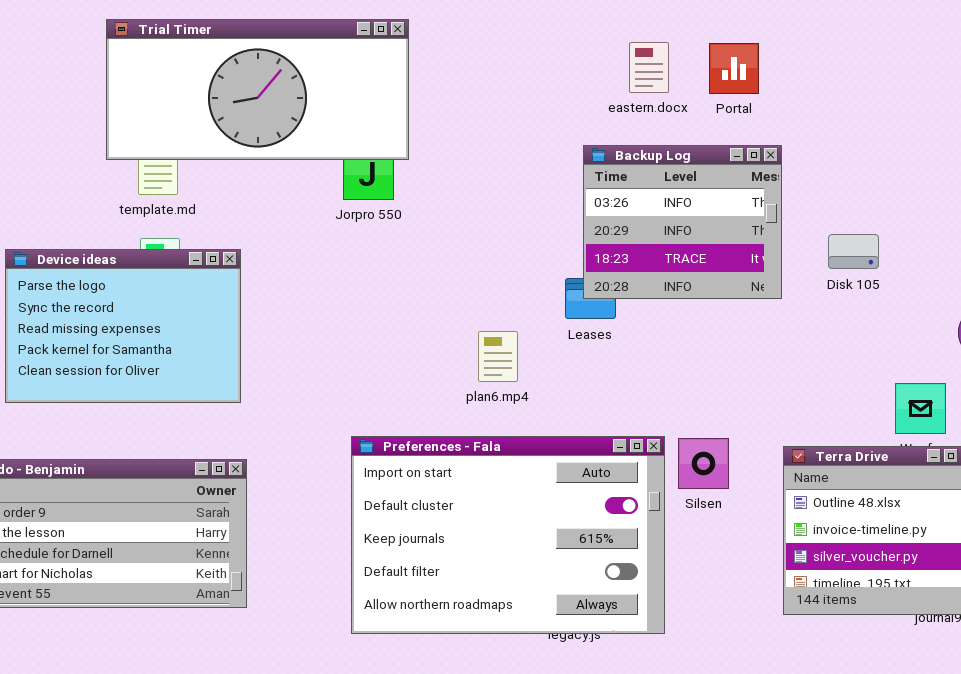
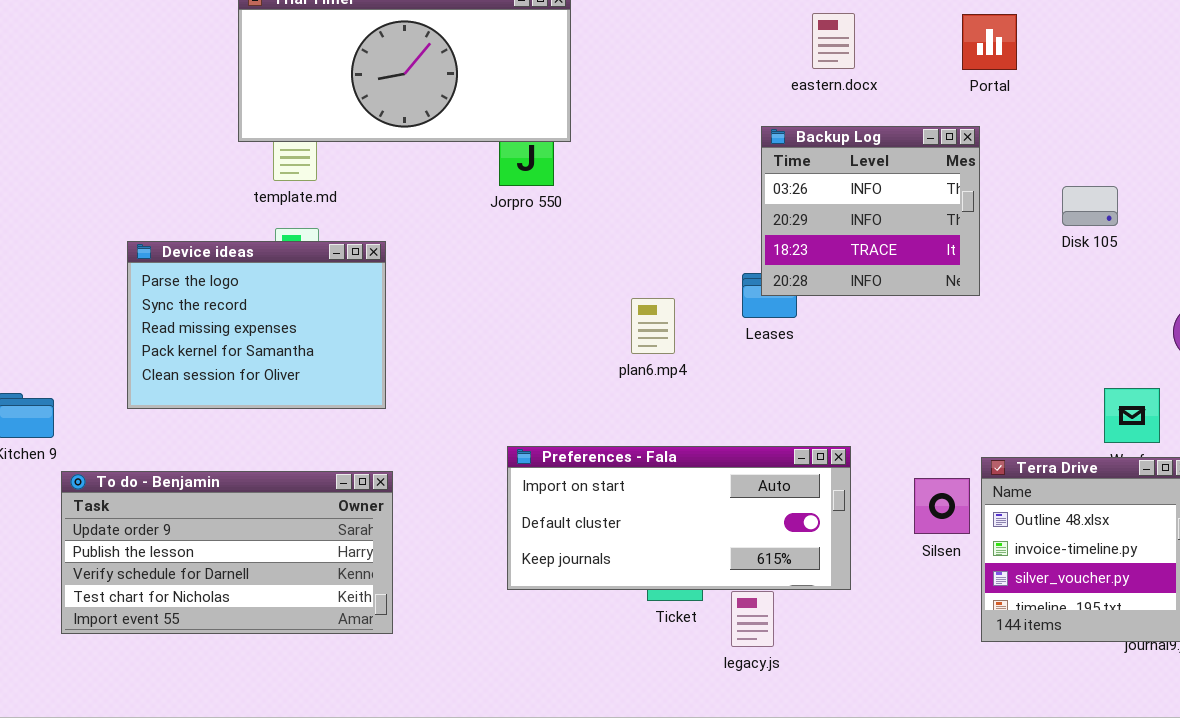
Portal: [709,43,759,94] -> [962,14,1017,70], moved
Disk 105: [828,234,879,269] -> [1062,186,1118,226], moved
plan6.mp4: [478,331,518,382] -> [631,298,675,354], moved
Preferences - Fala: [351,436,665,634] -> [507,446,851,590], resized
Silsen: [678,438,729,489] -> [914,478,970,534], moved

